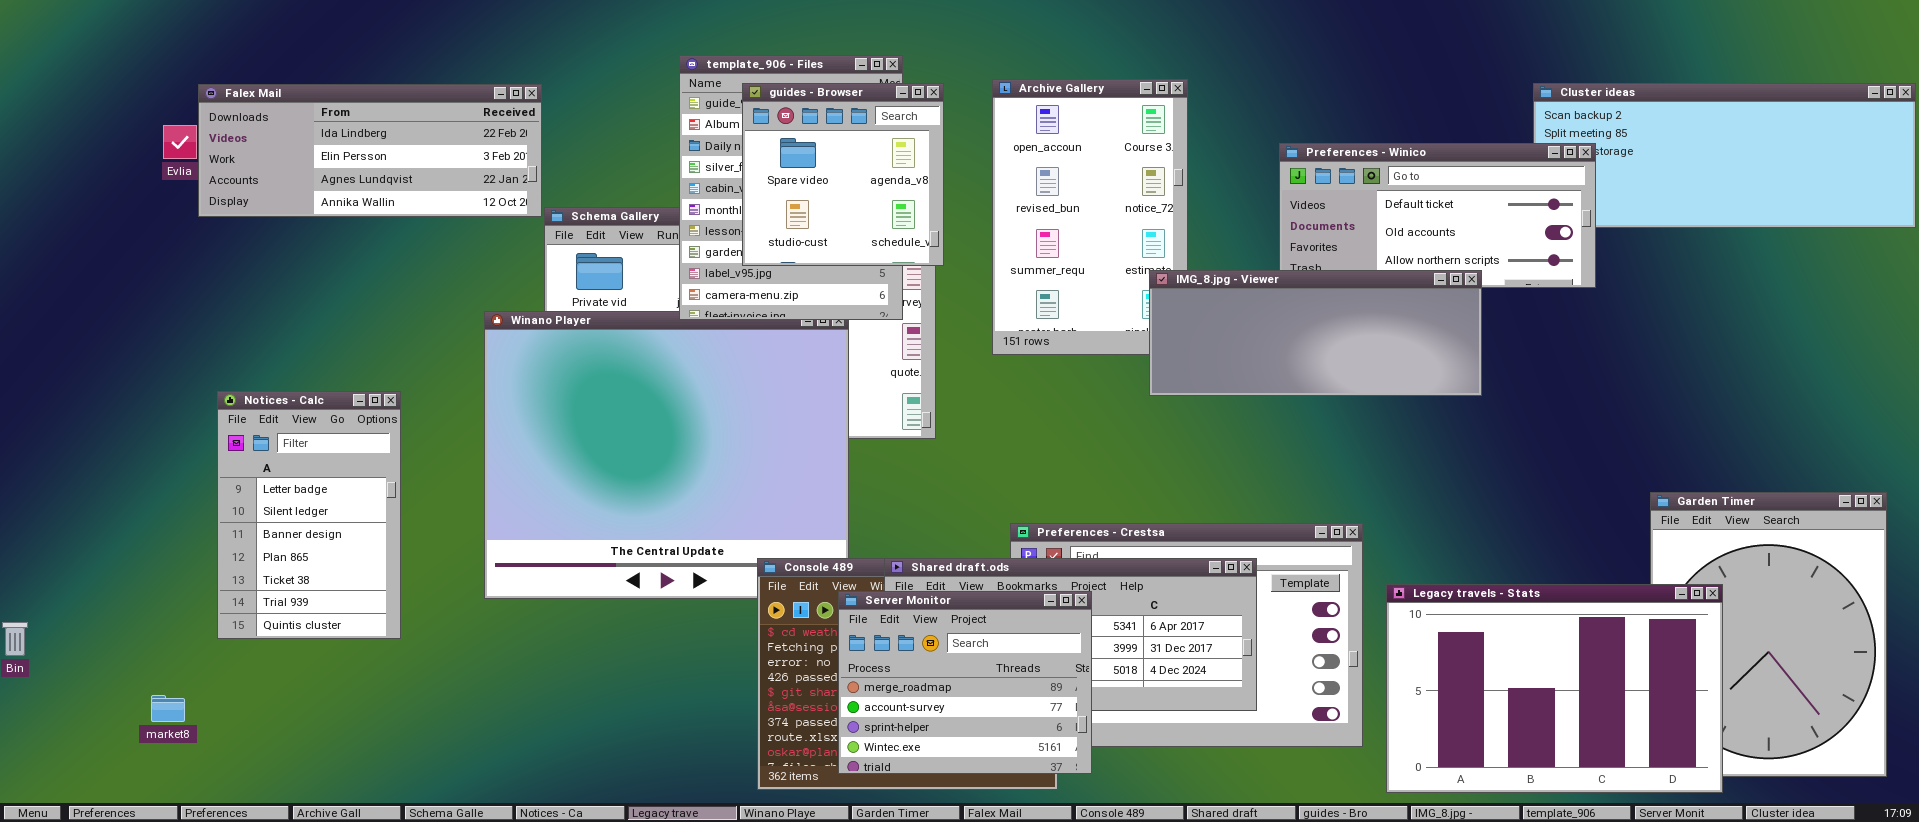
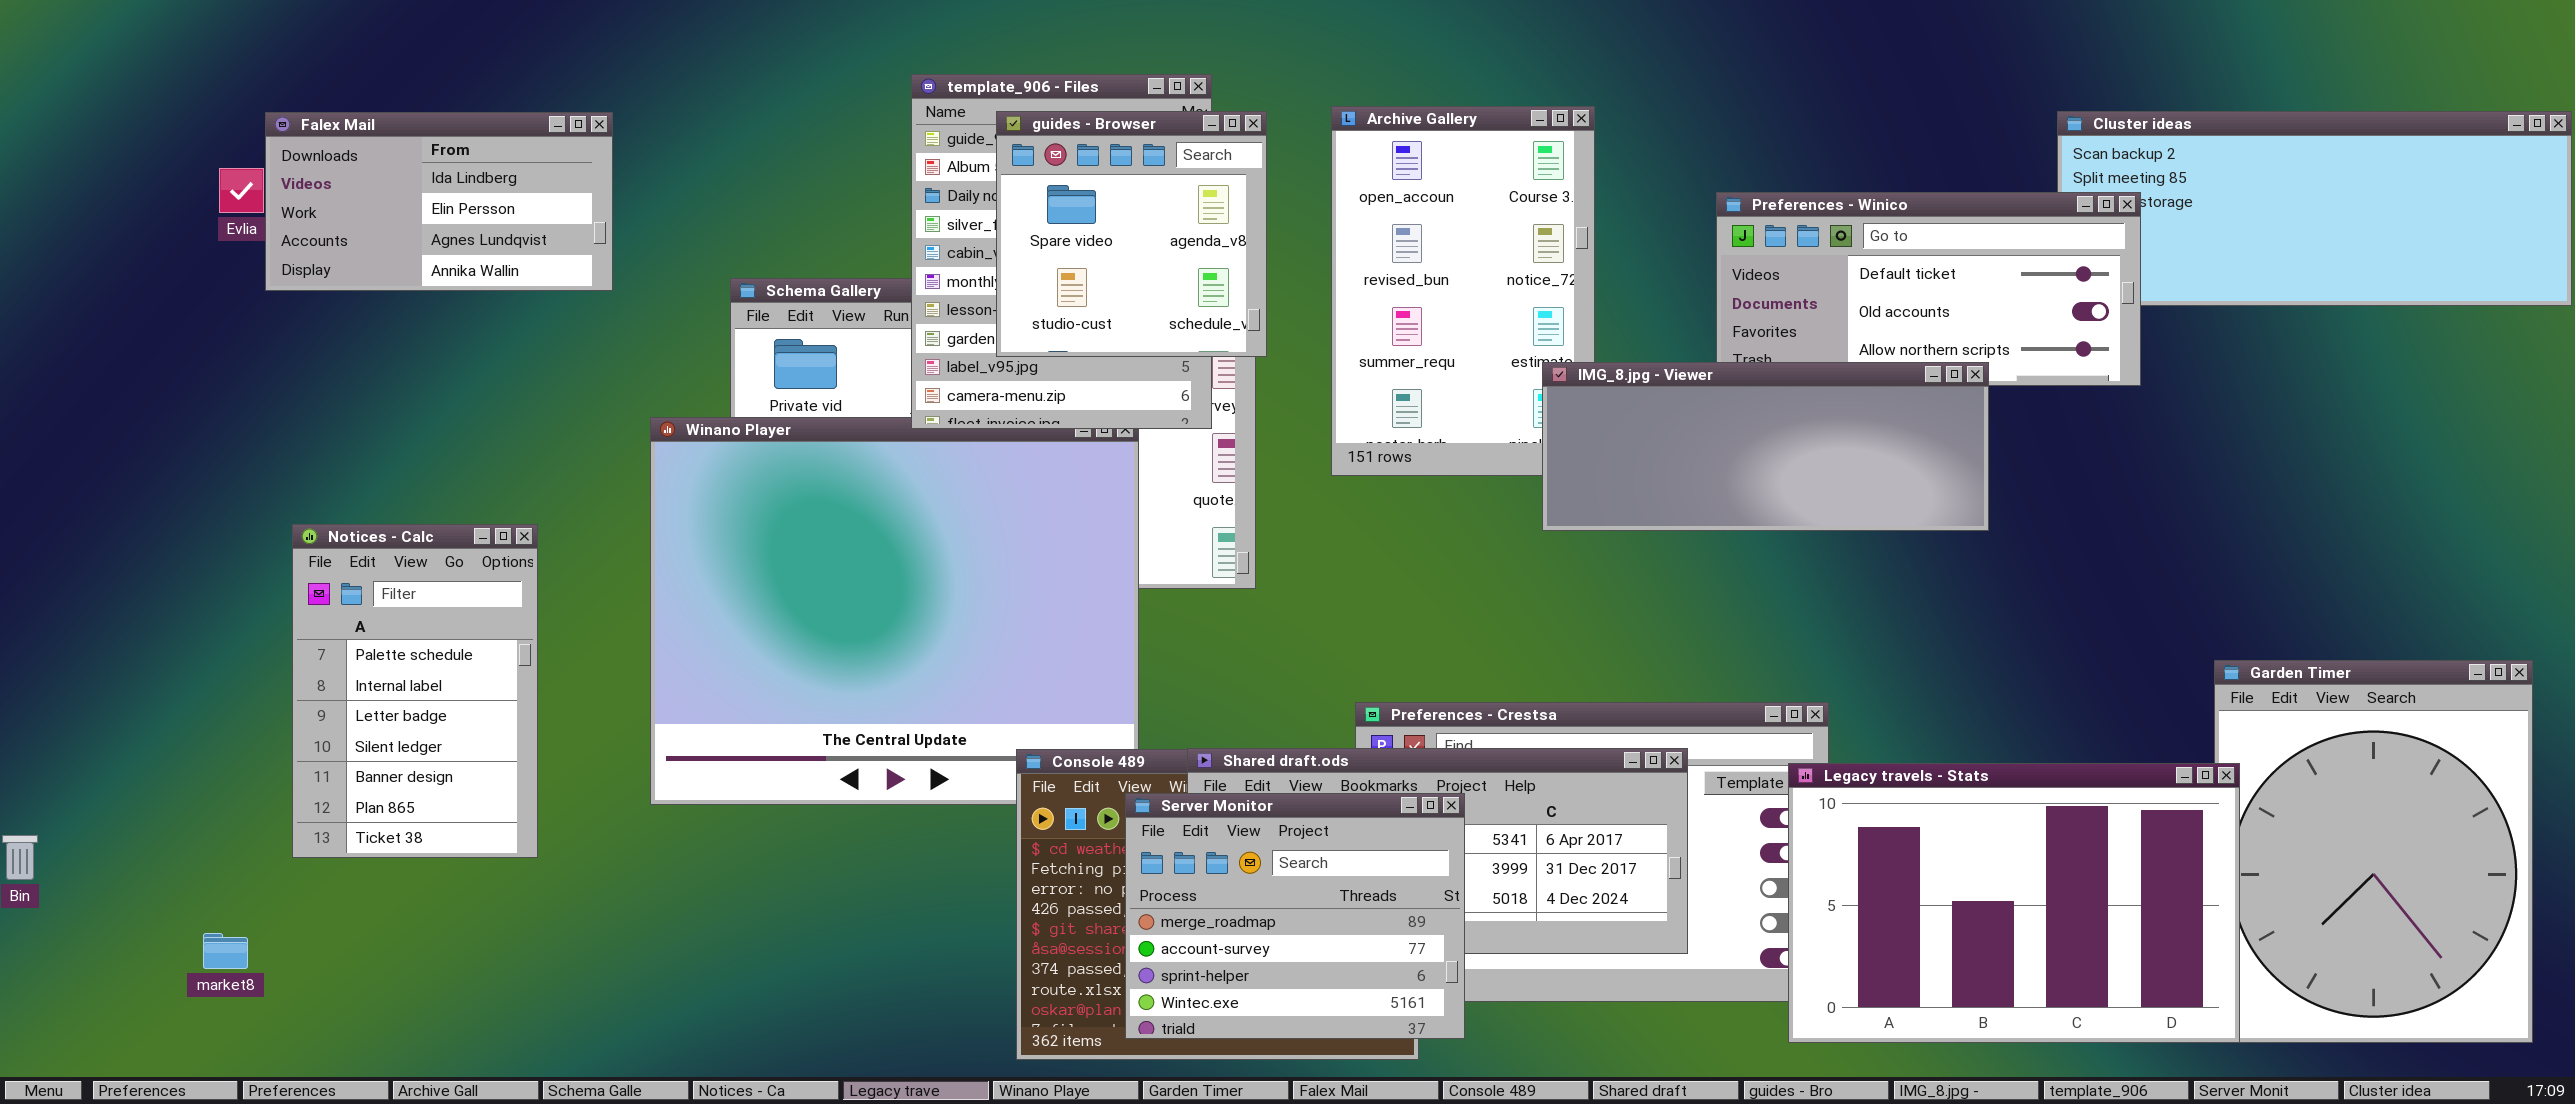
Falex Mail: [198,84,542,217] -> [265,112,613,291], resized
Notices - Calc: [217,391,401,639] -> [292,524,538,858], scrolled up 2 rows
Legacy travels - Stats: [1386,584,1723,793] -> [1788,763,2240,1043], moved

